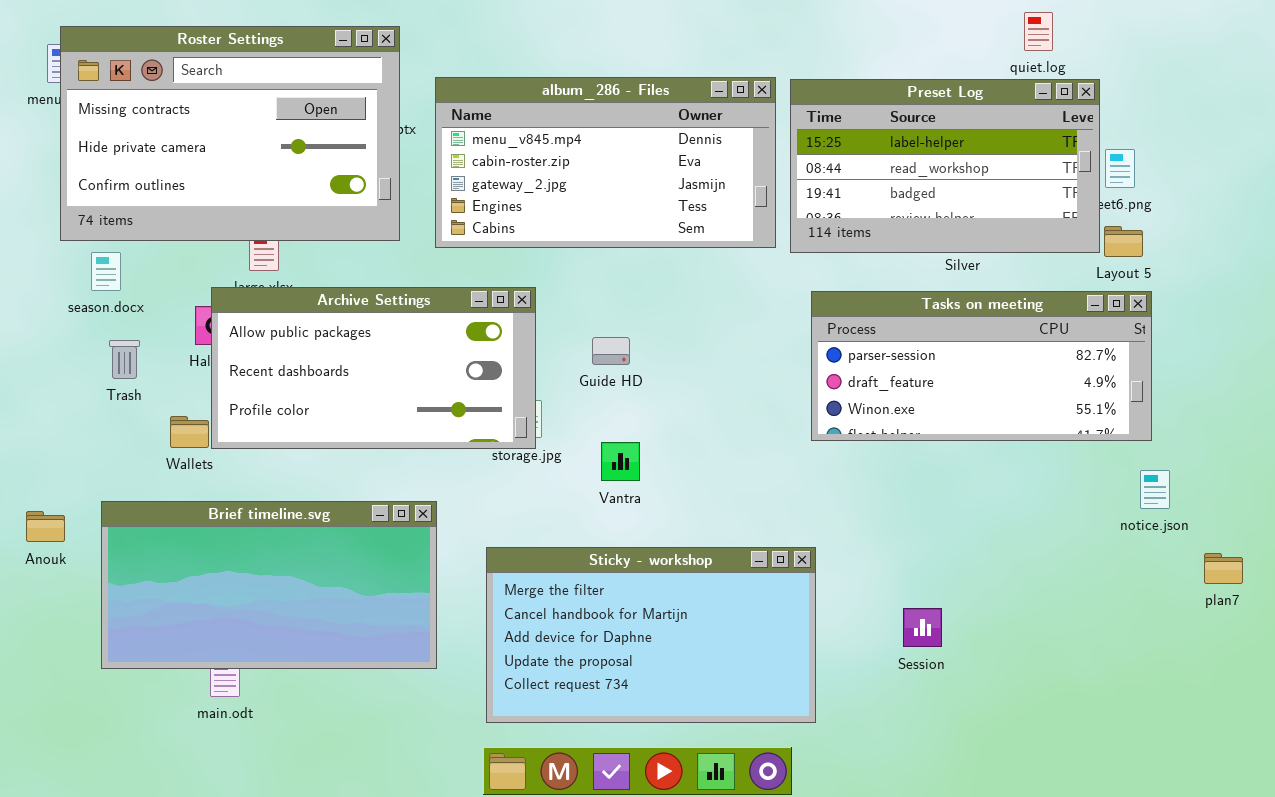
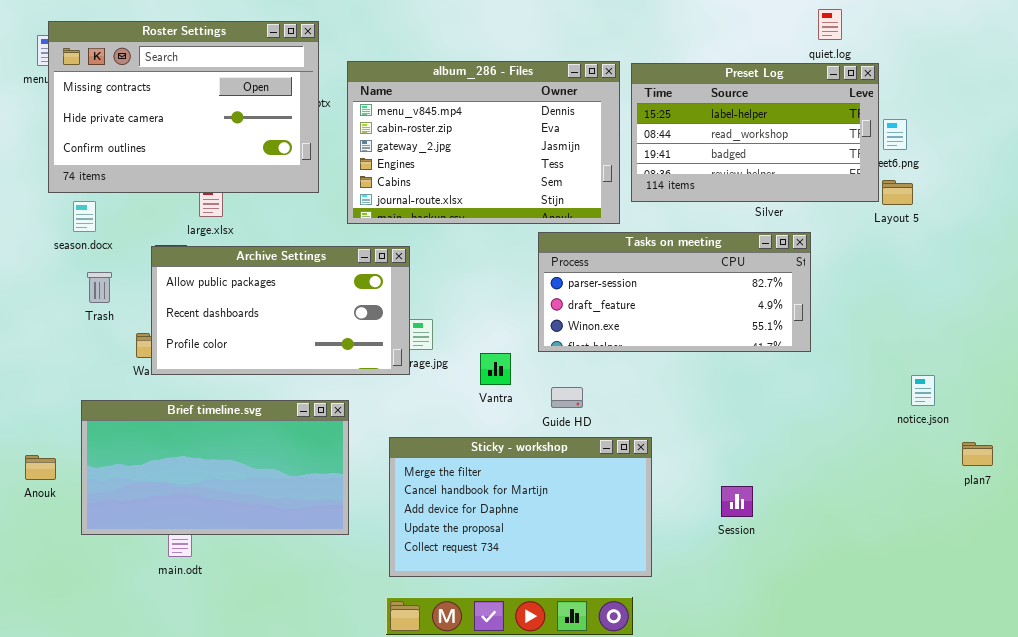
album_286 - Files: [435,77,776,248] -> [347,61,620,224], resized
Archive Settings: [211,287,536,449] -> [151,246,410,375], moved
Tasks on meeting: [811,291,1152,441] -> [538,232,811,352], moved
Guide HD: [592,337,630,365] -> [551,387,583,408], moved
Anouk: [26,511,65,542] -> [25,455,56,480], moved

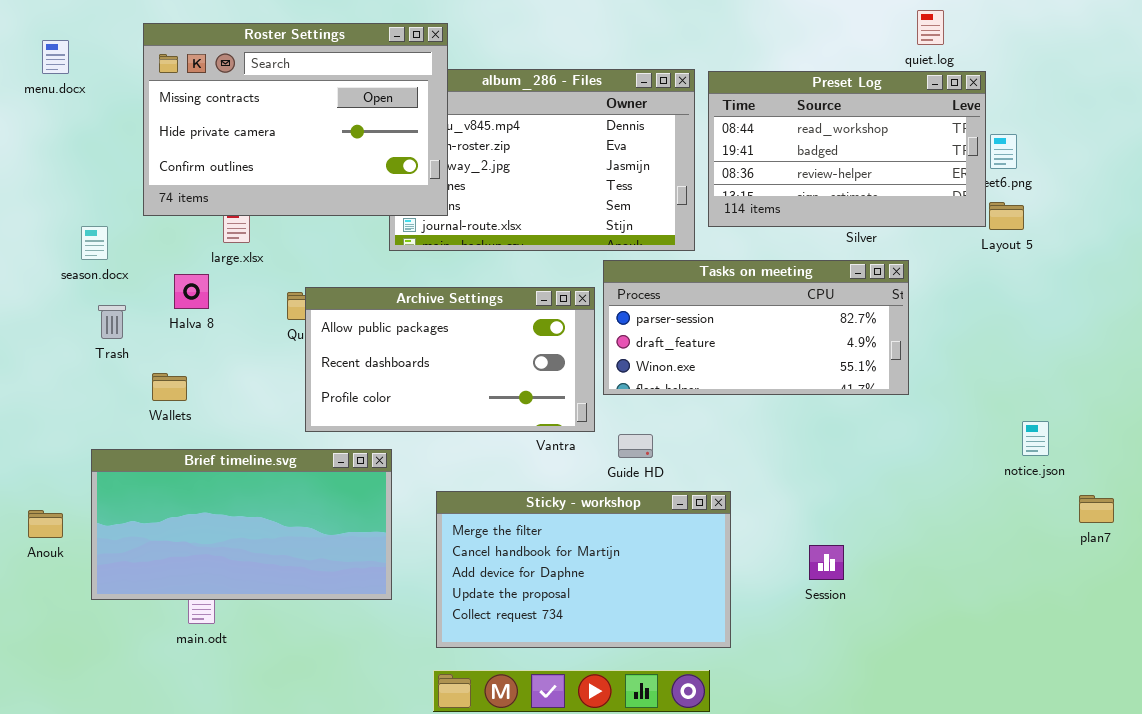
Roster Settings: [48,21,319,193] -> [143,23,448,216], moved
Preset Log: [631,63,879,202] -> [708,71,986,227], scrolled down 1 row
Archive Settings: [151,246,410,375] -> [305,287,595,432], moved

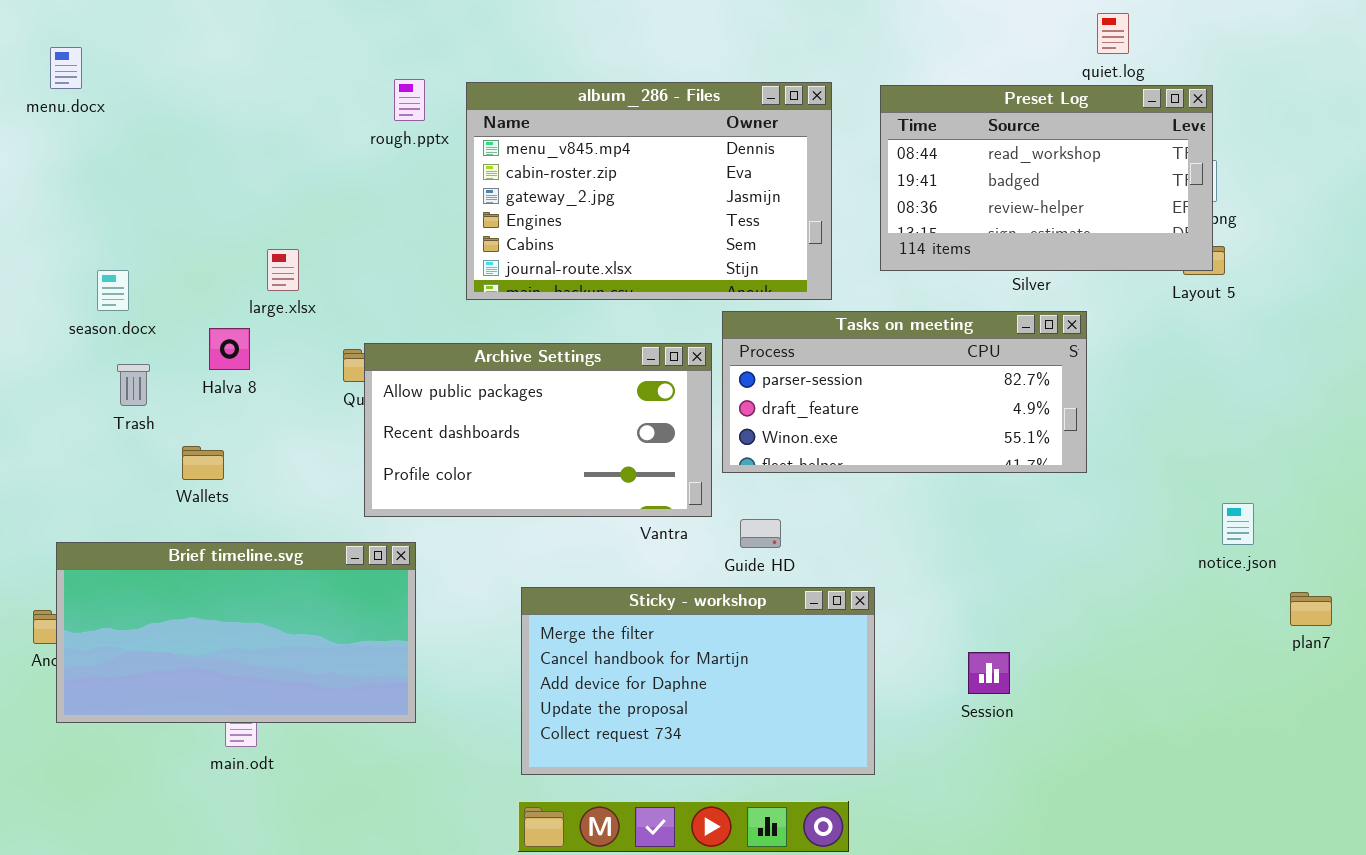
Roster Settings: [143,23,448,216] -> none, closed
Preset Log: [708,71,986,227] -> [880,85,1213,271], moved
Brief timeline.svg: [91,449,392,600] -> [56,542,416,723], moved

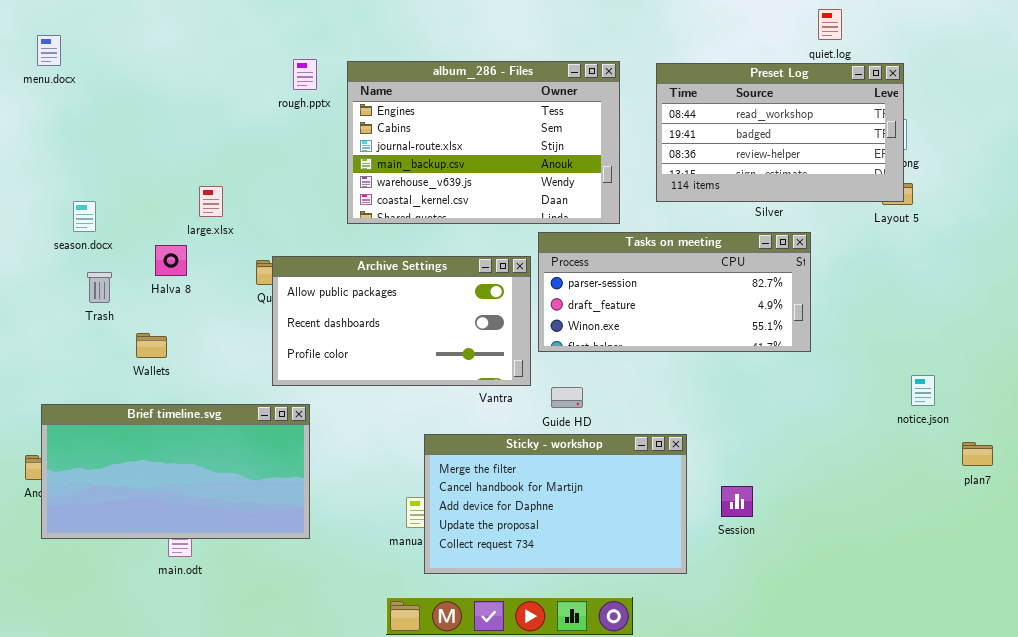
album_286 - Files: [466,82,832,300] -> [347,61,620,224], scrolled down 3 rows
Sticky - workshop: [521,587,875,775] -> [424,434,687,574], moved

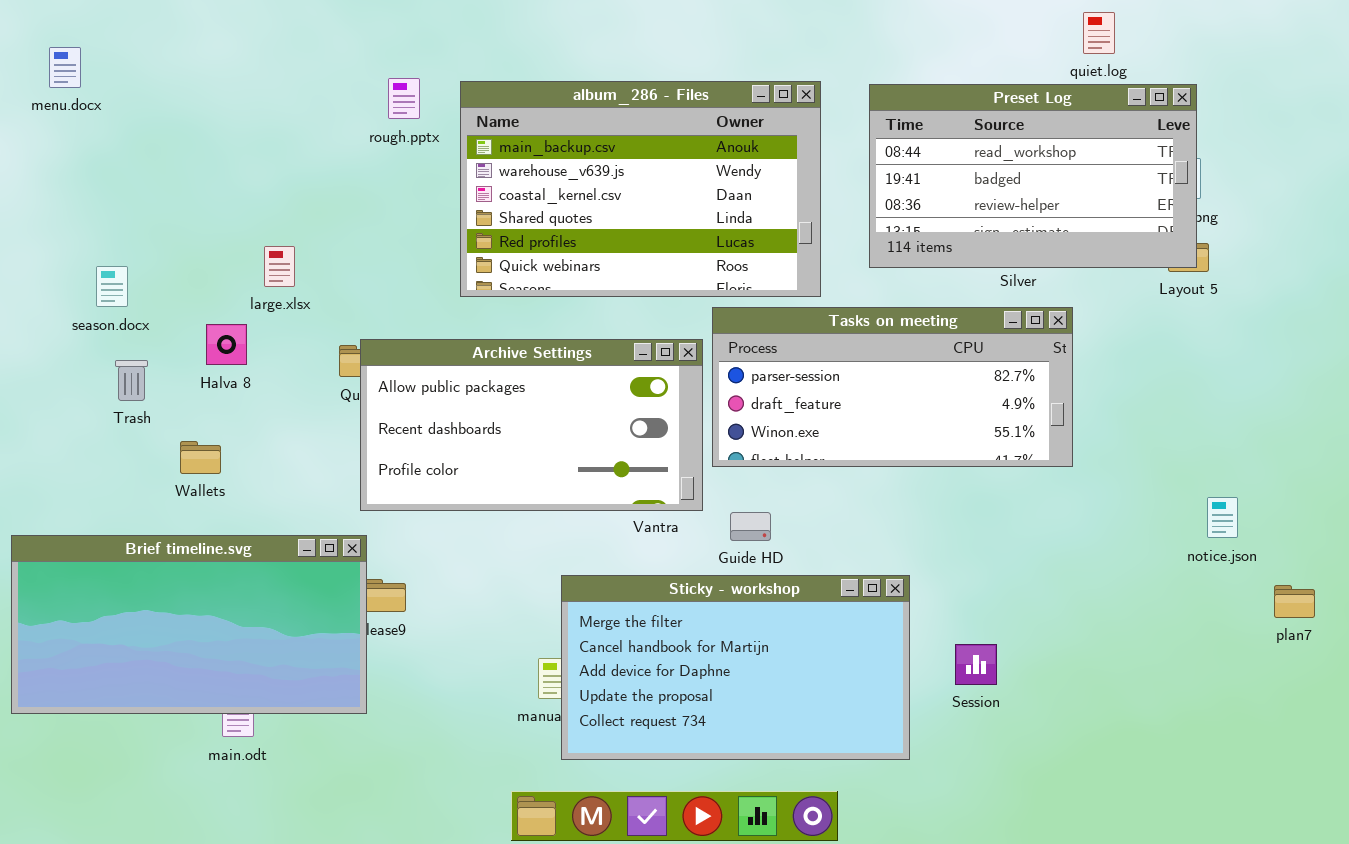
album_286 - Files: [347,61,620,224] -> [460,81,821,297], scrolled down 3 rows
Brief timeline.svg: [41,404,310,539] -> [11,535,367,714], moved

